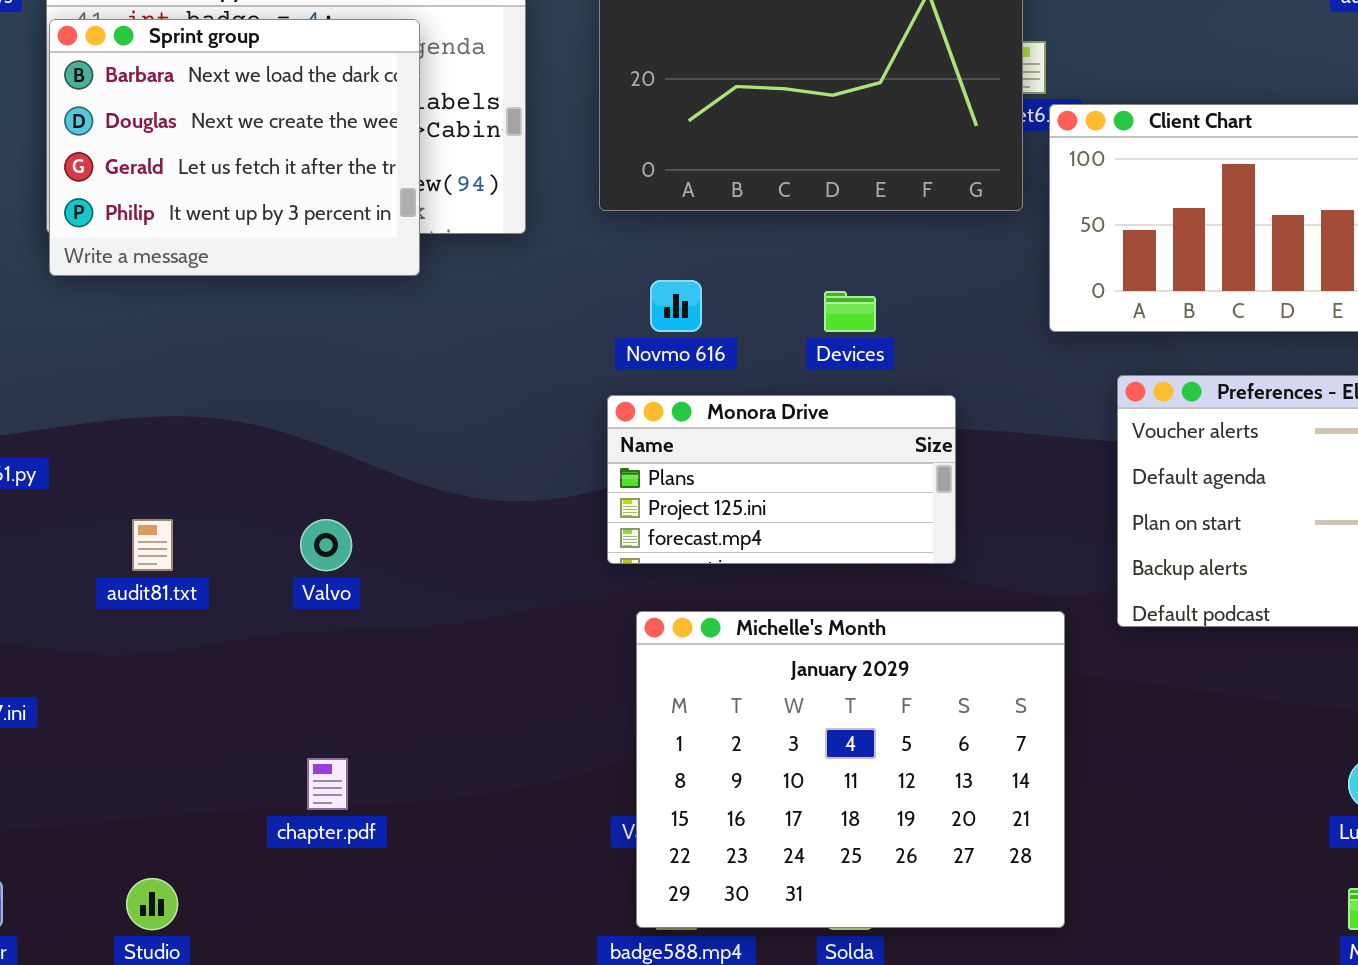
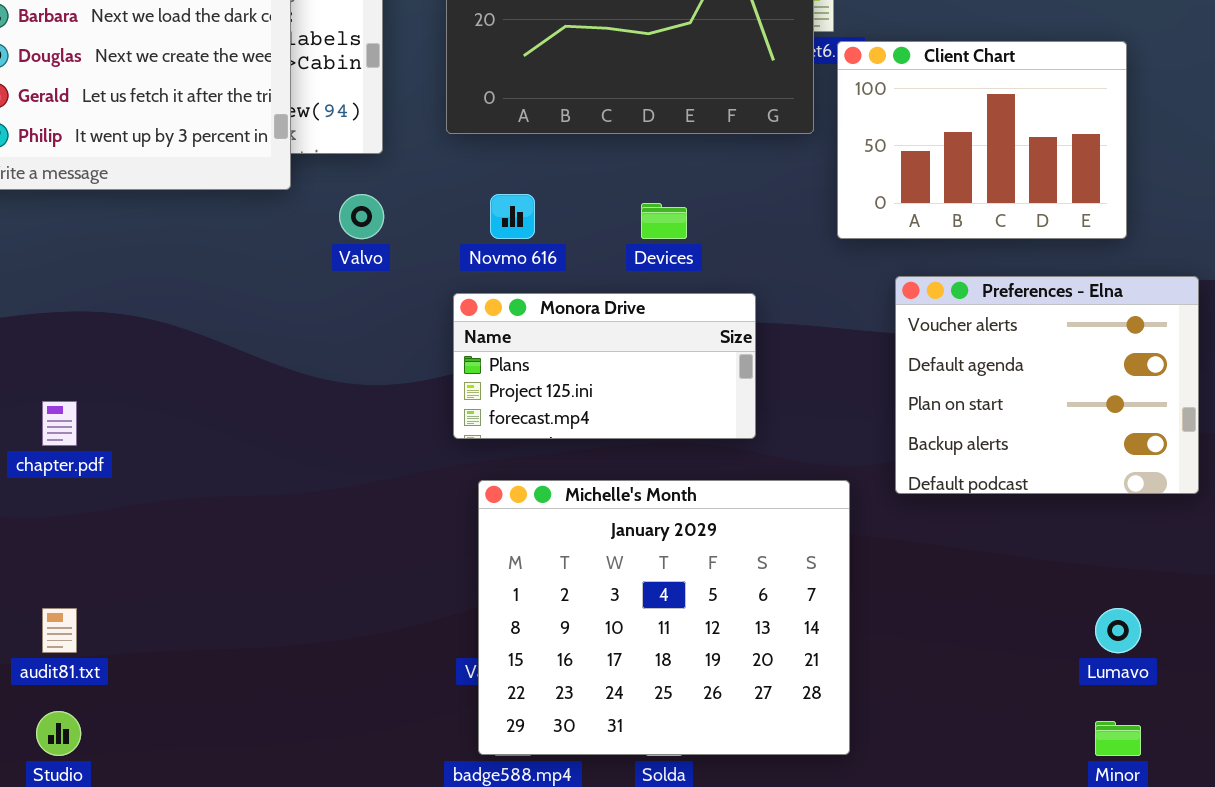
audit81.txt: [132,519,173,571] -> [42,608,77,653], moved
Valvo: [300,519,352,571] -> [339,194,384,239], moved
chapter.pdf: [307,758,348,810] -> [42,401,77,446], moved

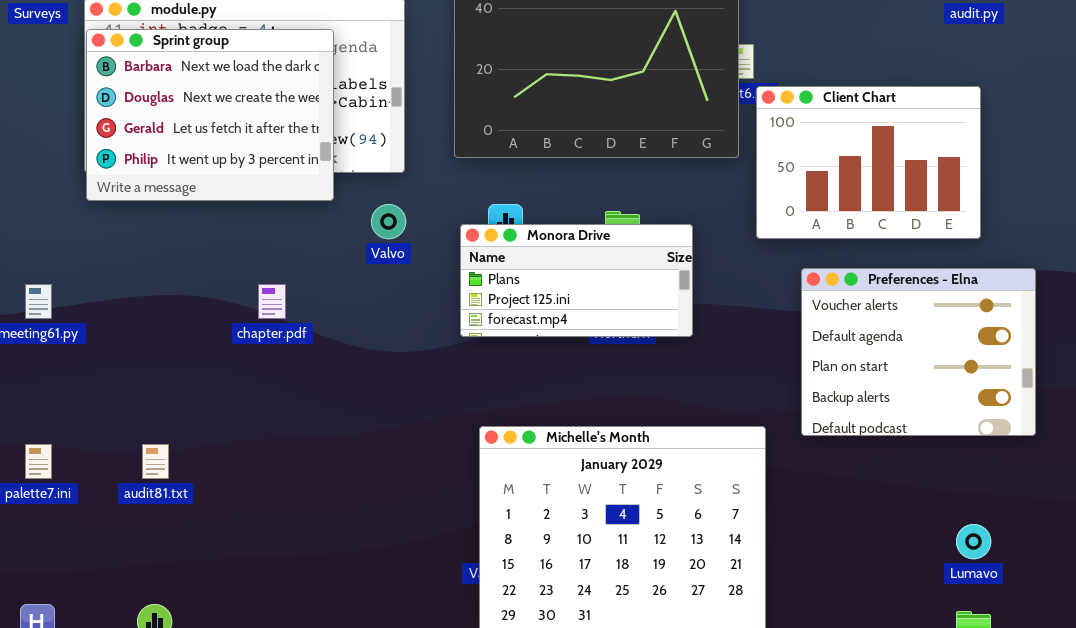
Monora Drive: [453,293,756,439] -> [460,224,693,337], moved
chapter.pdf: [42,401,77,446] -> [258,284,286,319], moved
audit81.txt: [42,608,77,653] -> [142,444,169,479], moved

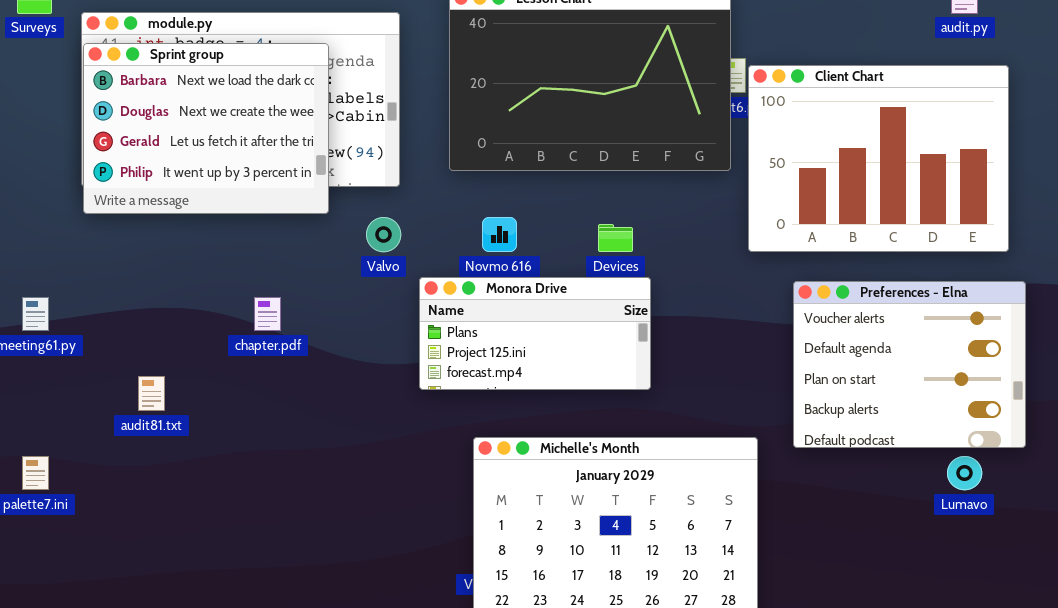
Client Chart: [756,86,981,239] -> [748,65,1009,252], resized
Monora Drive: [460,224,693,337] -> [419,277,651,390], moved
audit81.txt: [142,444,169,479] -> [138,376,165,411], moved
Lumavo: [956,524,991,559] -> [947,456,982,490], moved

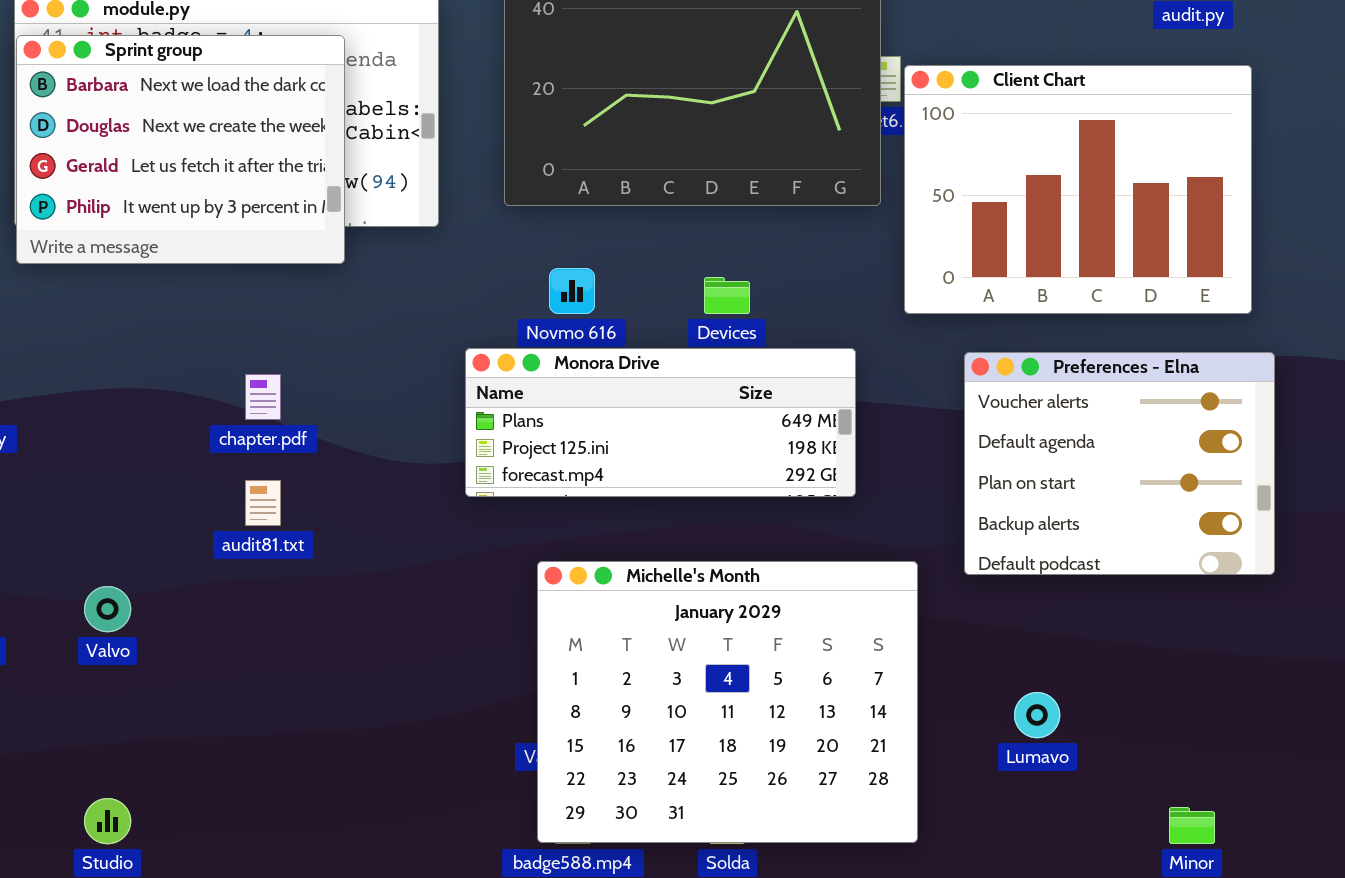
Valvo: [366,217,401,252] -> [84,586,131,632], moved
Monora Drive: [419,277,651,390] -> [465,348,856,497], resized
audit81.txt: [138,376,165,411] -> [245,480,281,526], moved
Lumavo: [947,456,982,490] -> [1014,692,1060,738], moved

